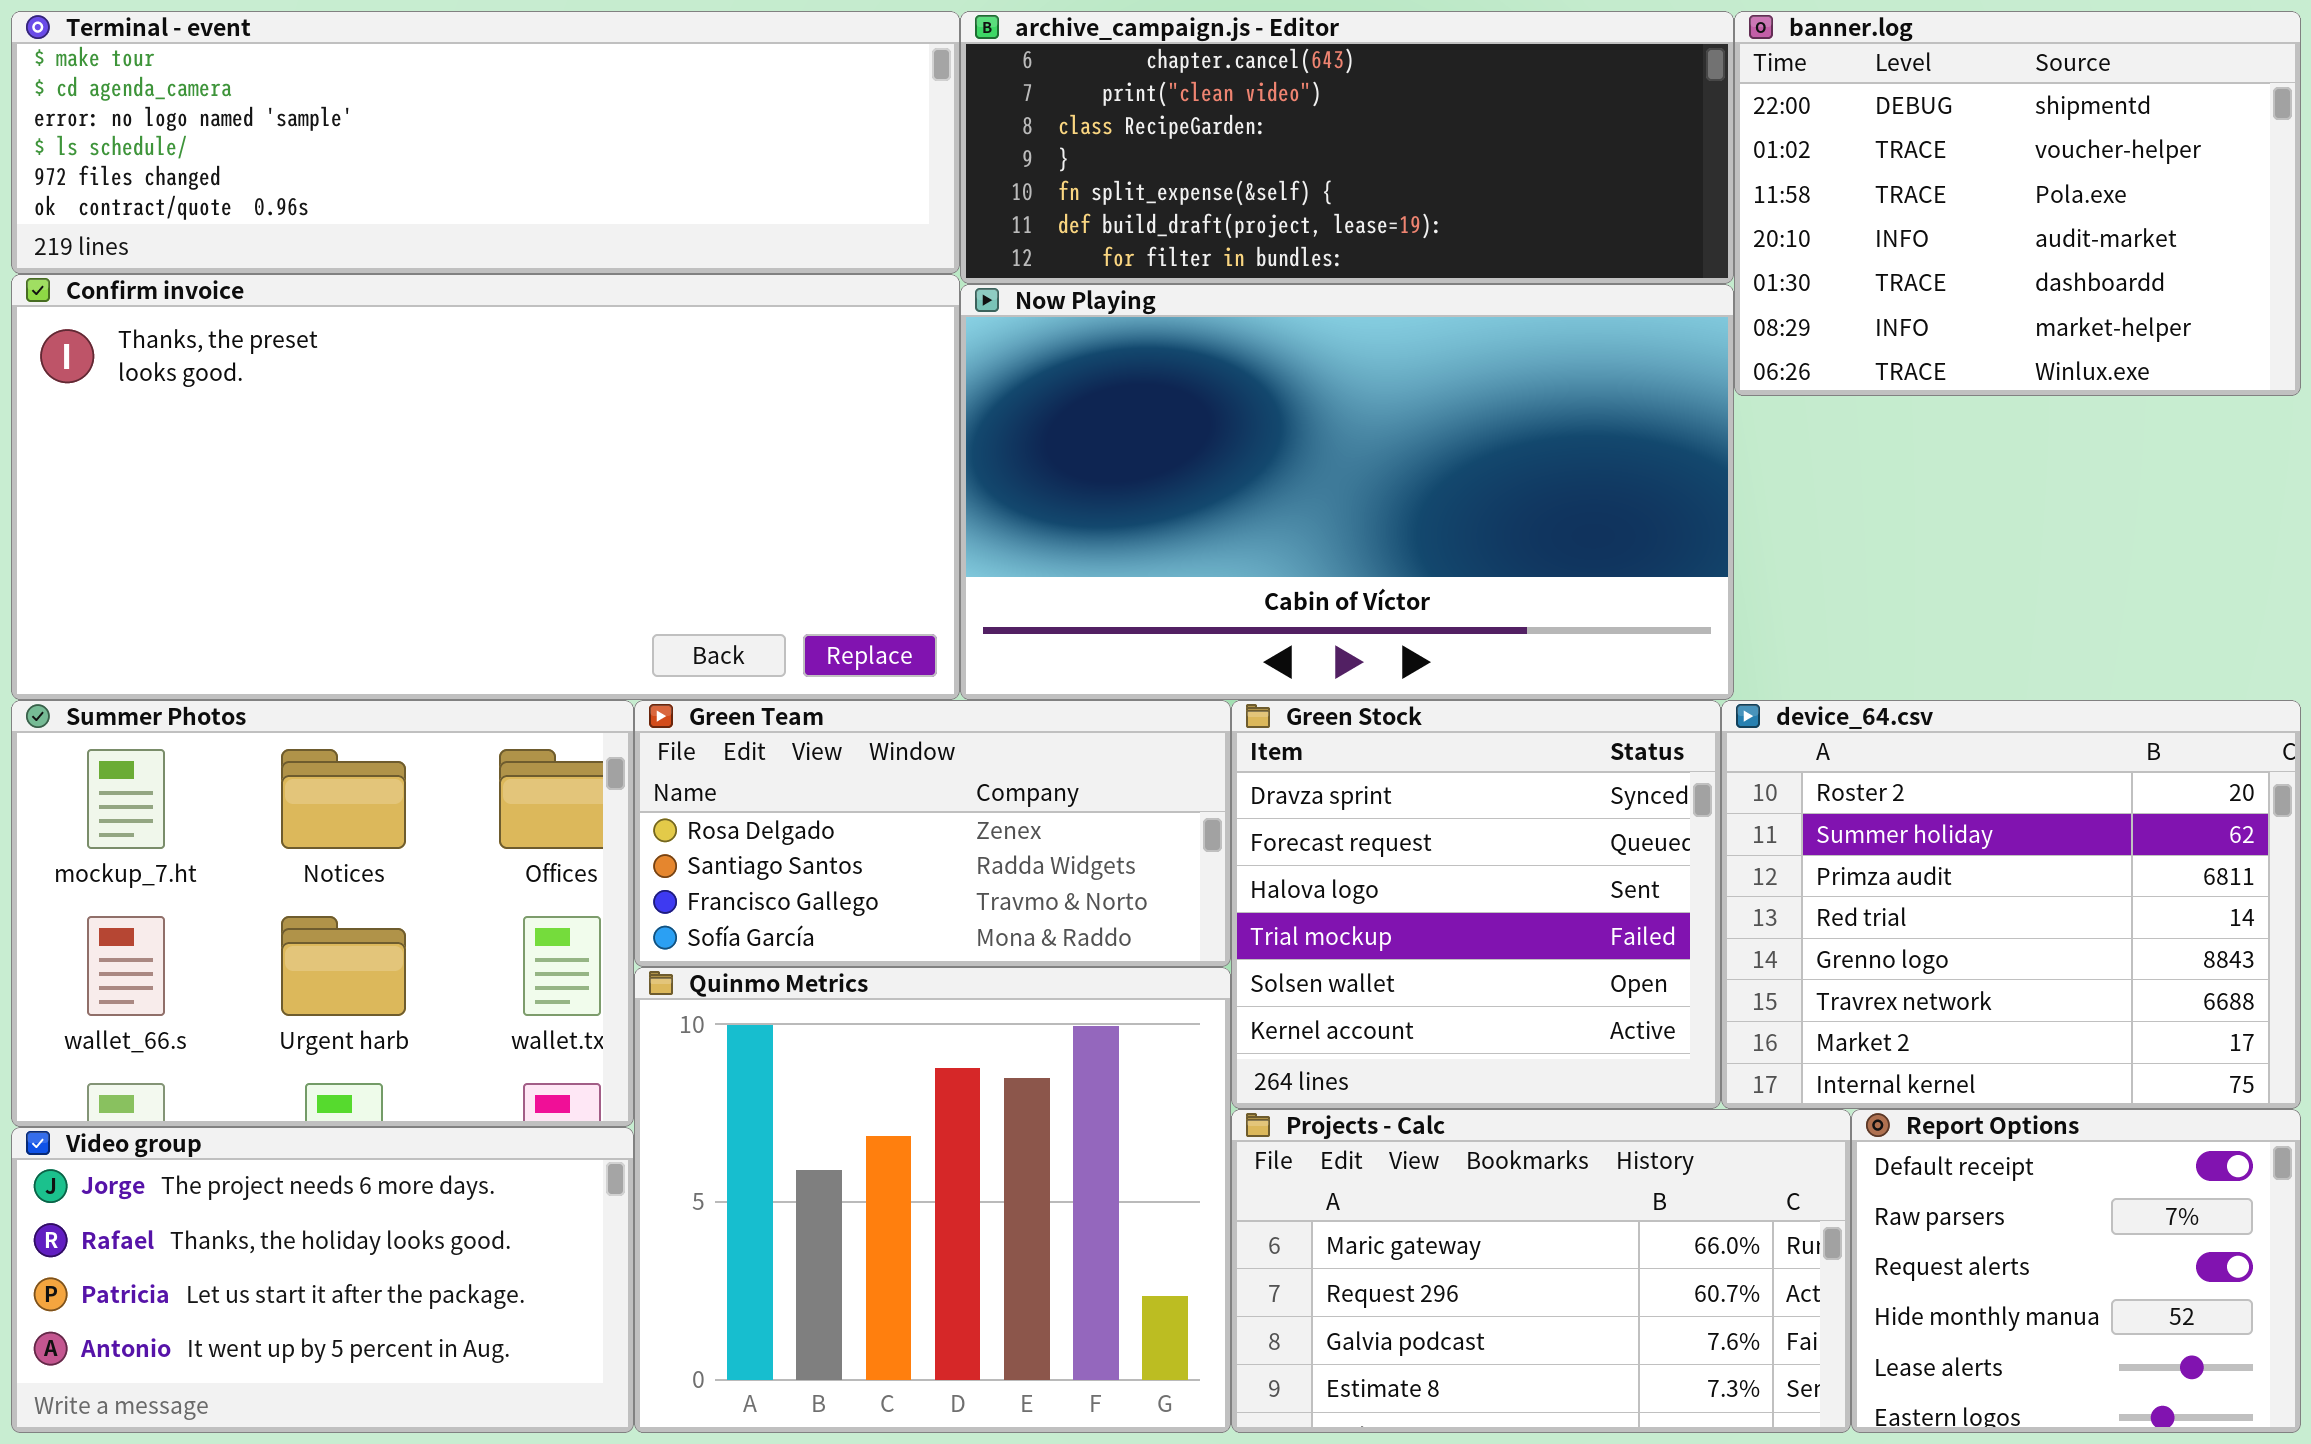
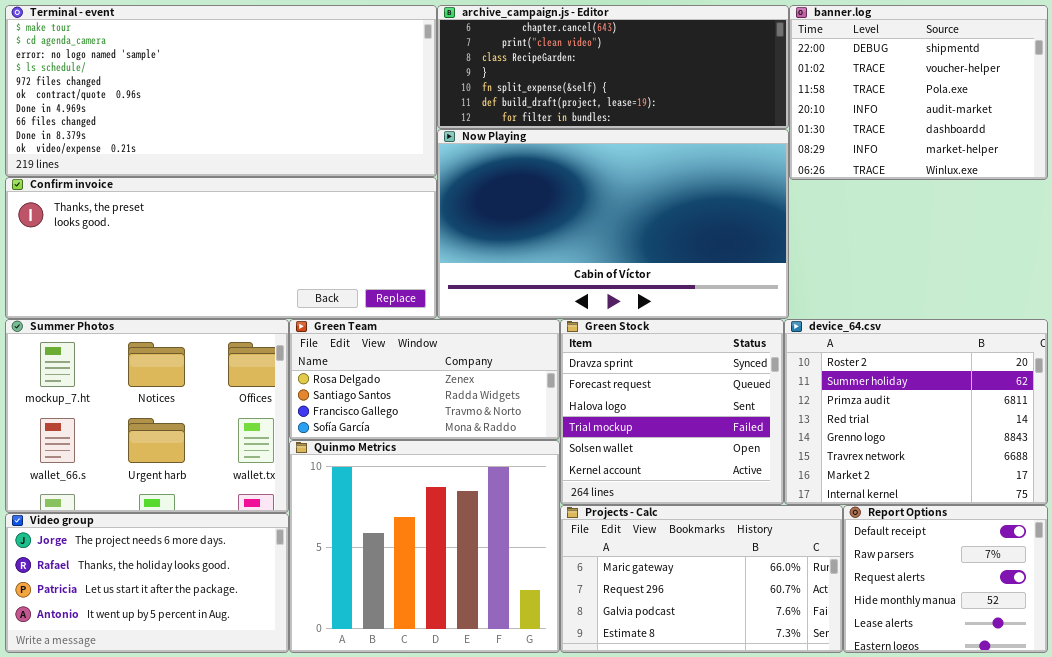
Terminal - event: [11,11,960,274] -> [5,5,437,177], resized
Confirm invoice: [11,274,960,700] -> [5,177,437,319], resized

